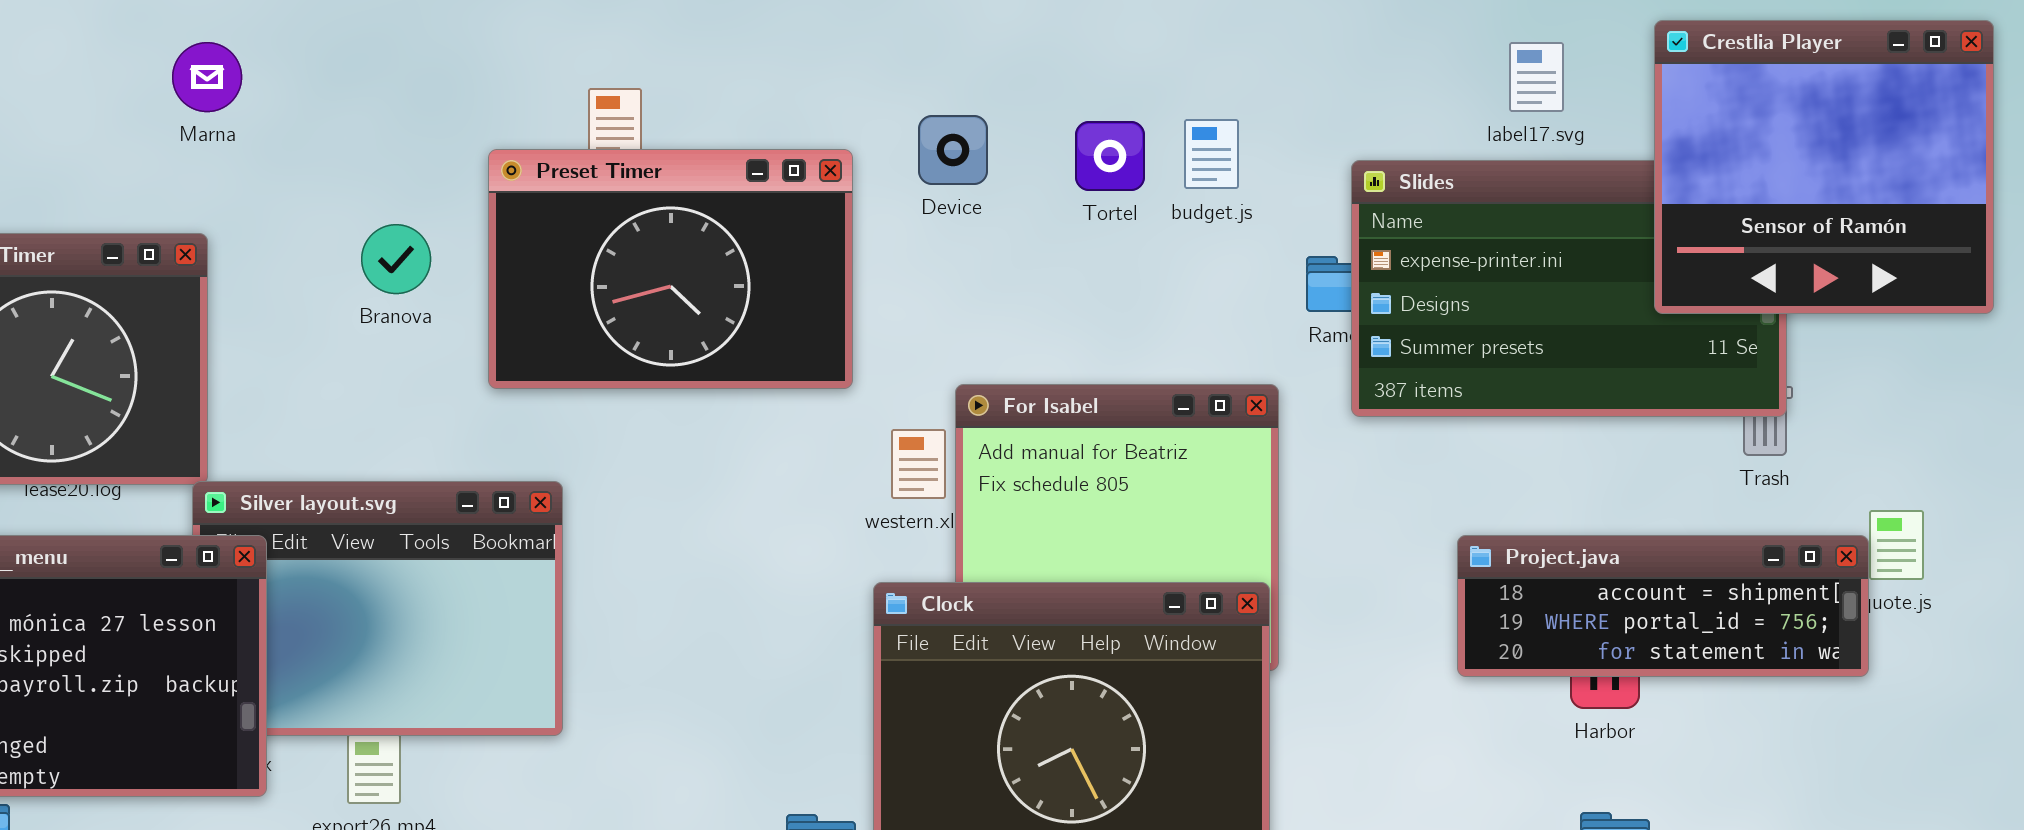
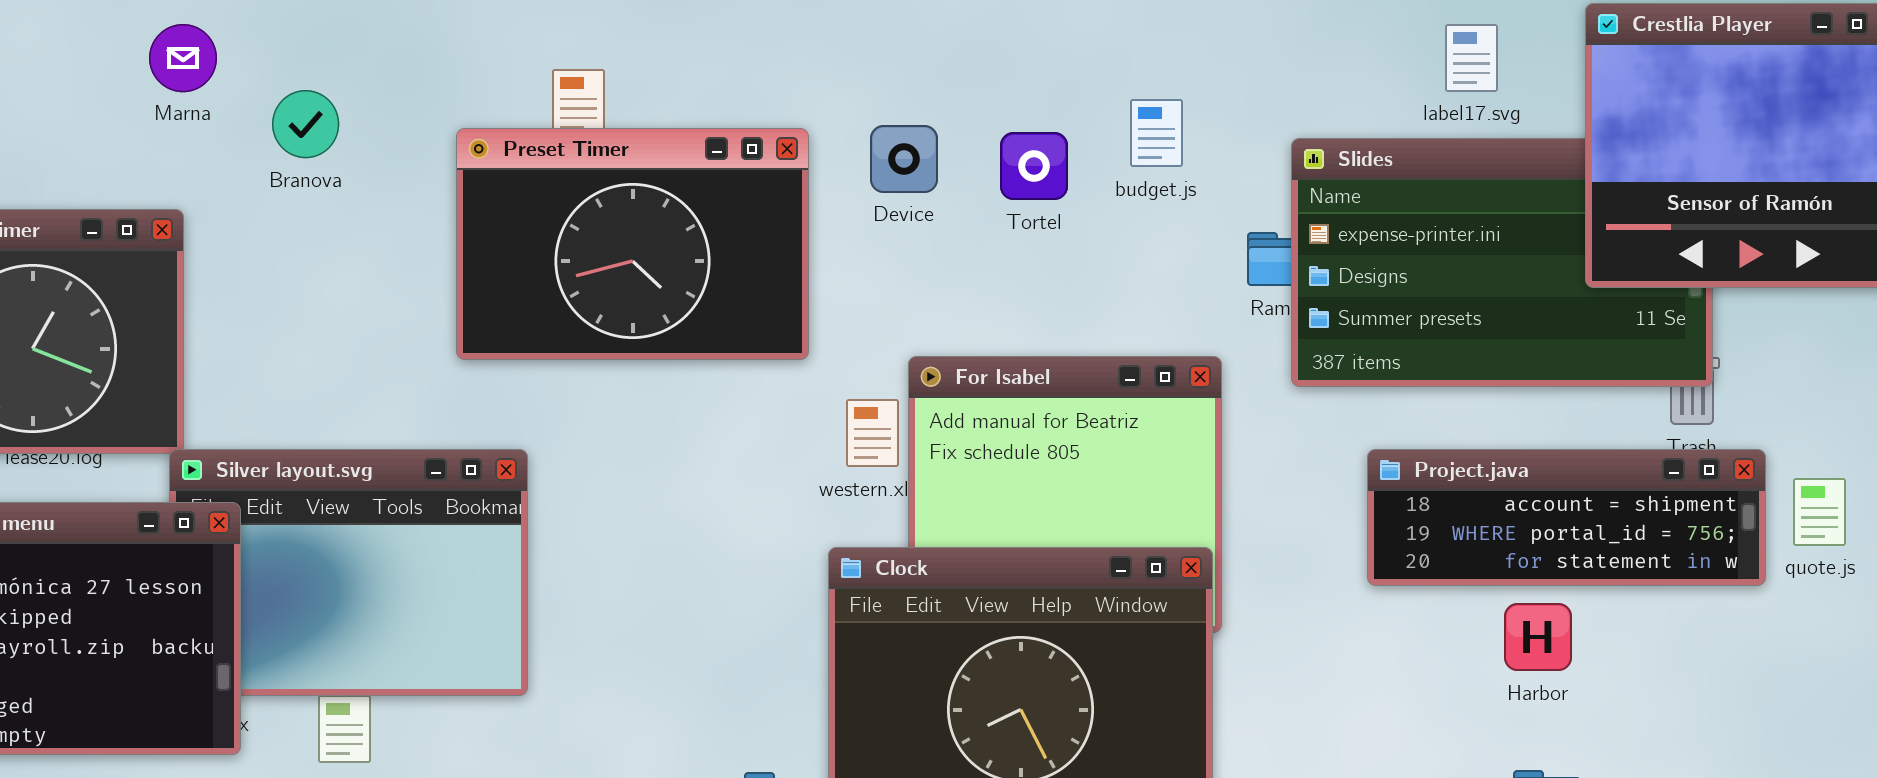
Device: [918,115,988,185] -> [870,125,938,193], moved
Tortel: [1075,121,1145,191] -> [1000,132,1068,200], moved
Branova: [361,224,431,294] -> [272,90,339,158], moved
Project.java: [1457,535,1869,677] -> [1367,449,1766,586], moved

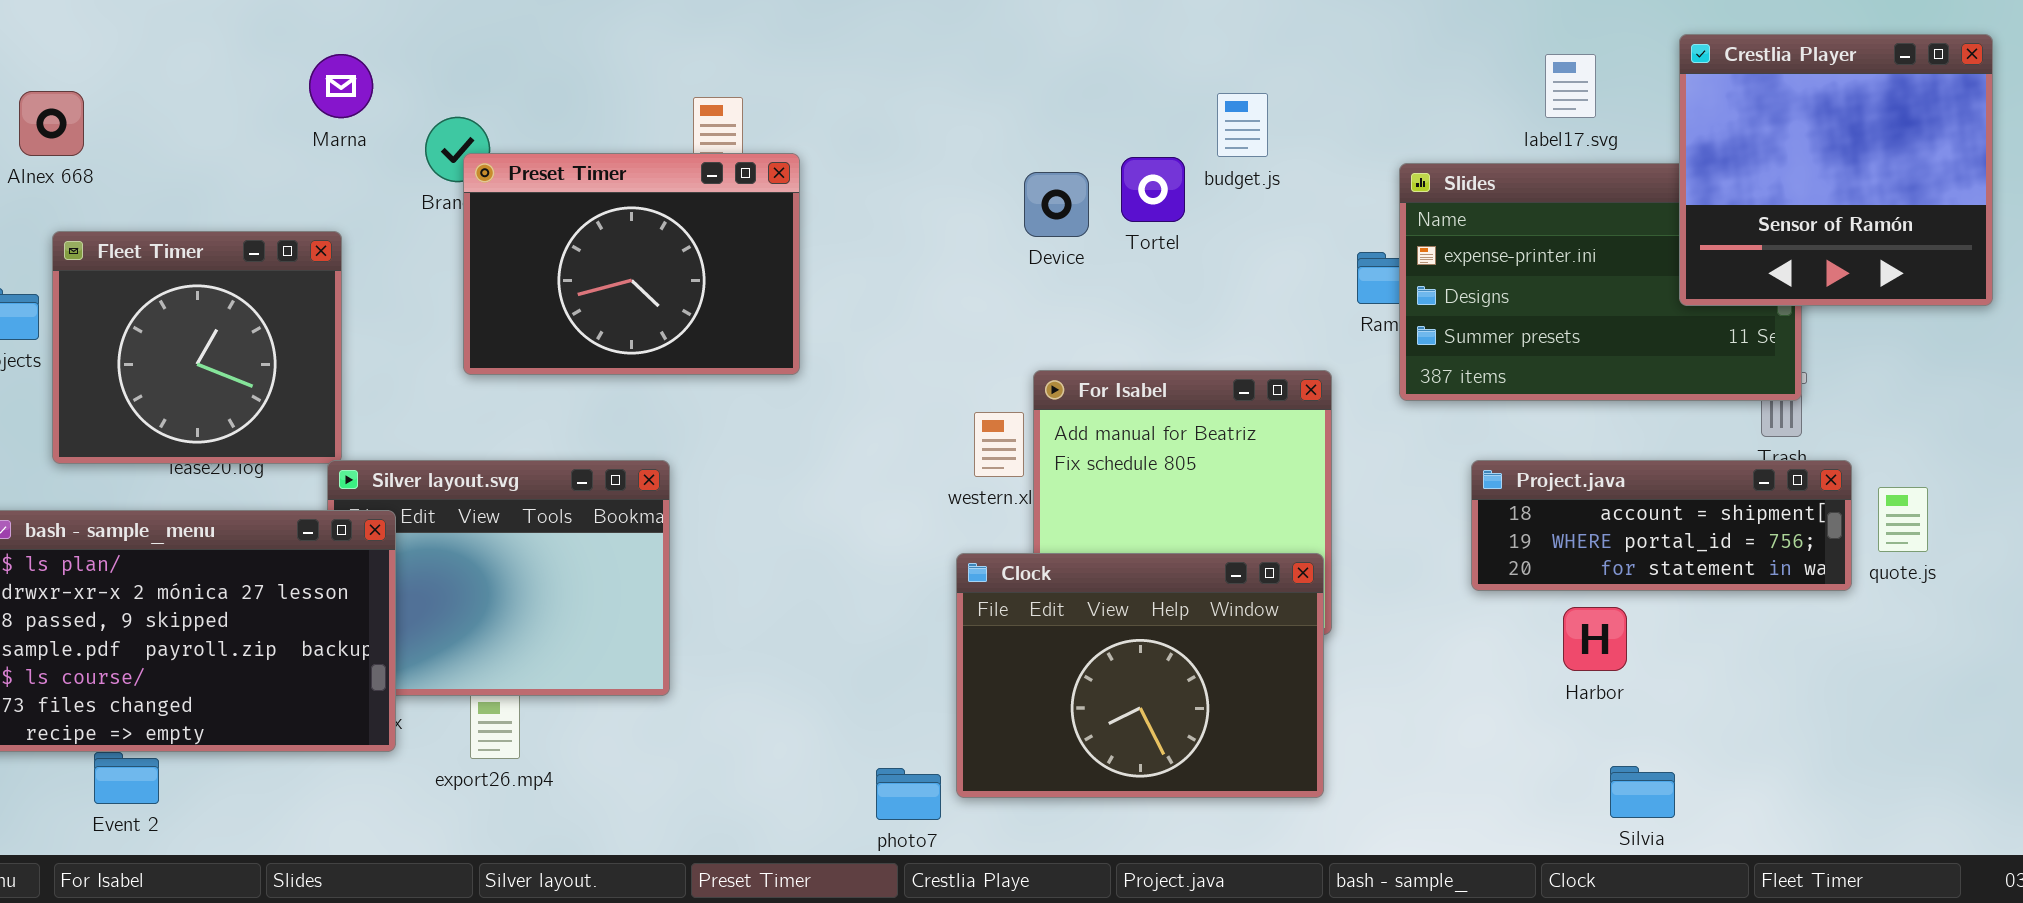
budget.js: [1130,99,1183,167] -> [1217,93,1268,157], moved
Device: [870,125,938,193] -> [1024,172,1089,237], moved
Preset Timer: [456,128,809,360] -> [463,153,800,375], moved
Harbor: [1504,603,1572,671] -> [1563,607,1627,671], moved

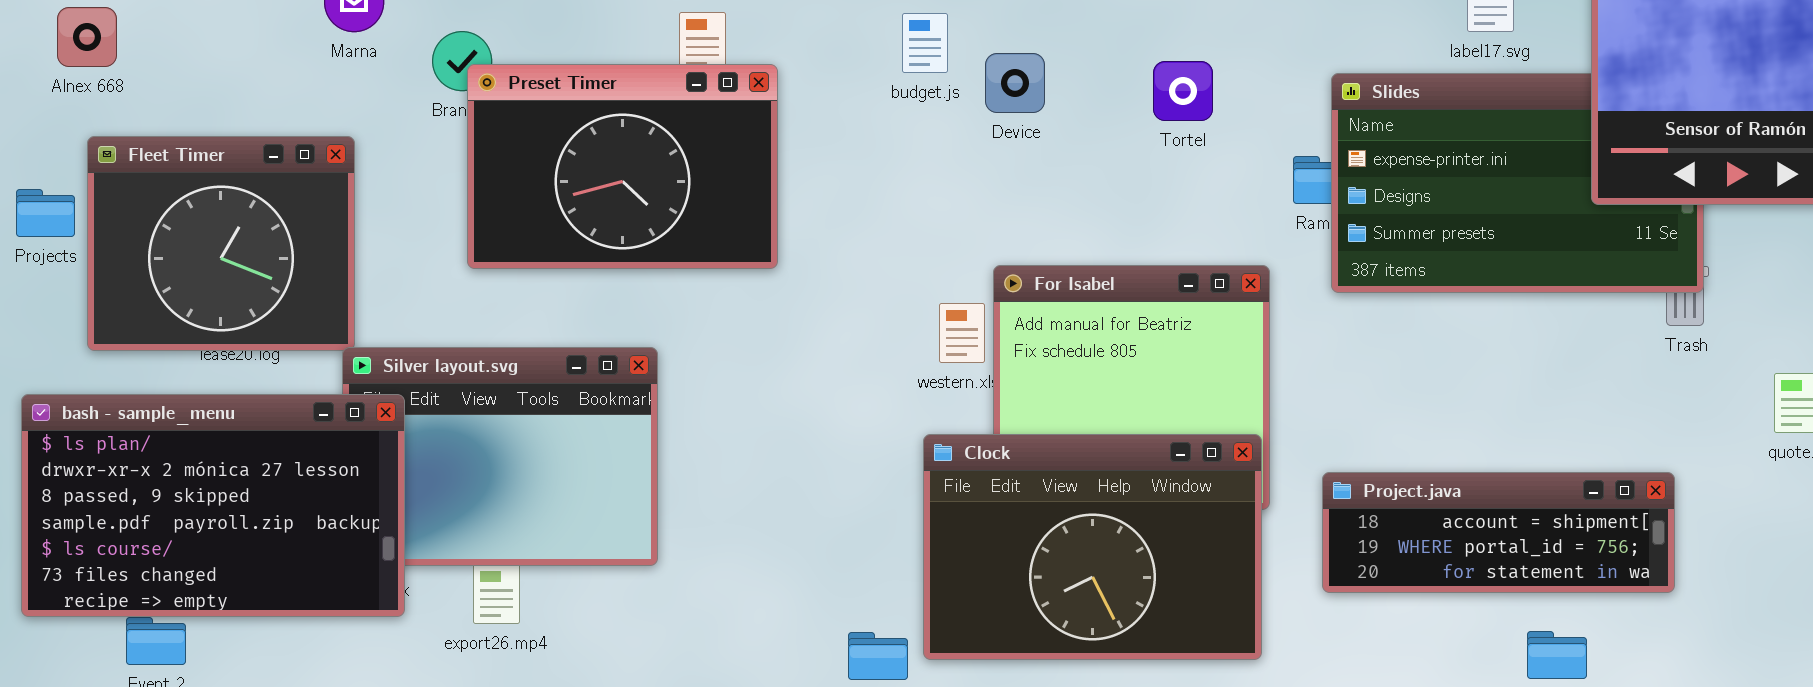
budget.js: [1217,93,1268,157] -> [902,13,948,73], moved
Tortel: [1121,157,1185,222] -> [1153,61,1213,121], moved
Device: [1024,172,1089,237] -> [985,53,1045,113], moved
Project.java: [1471,460,1852,591] -> [1322,472,1675,593], moved

